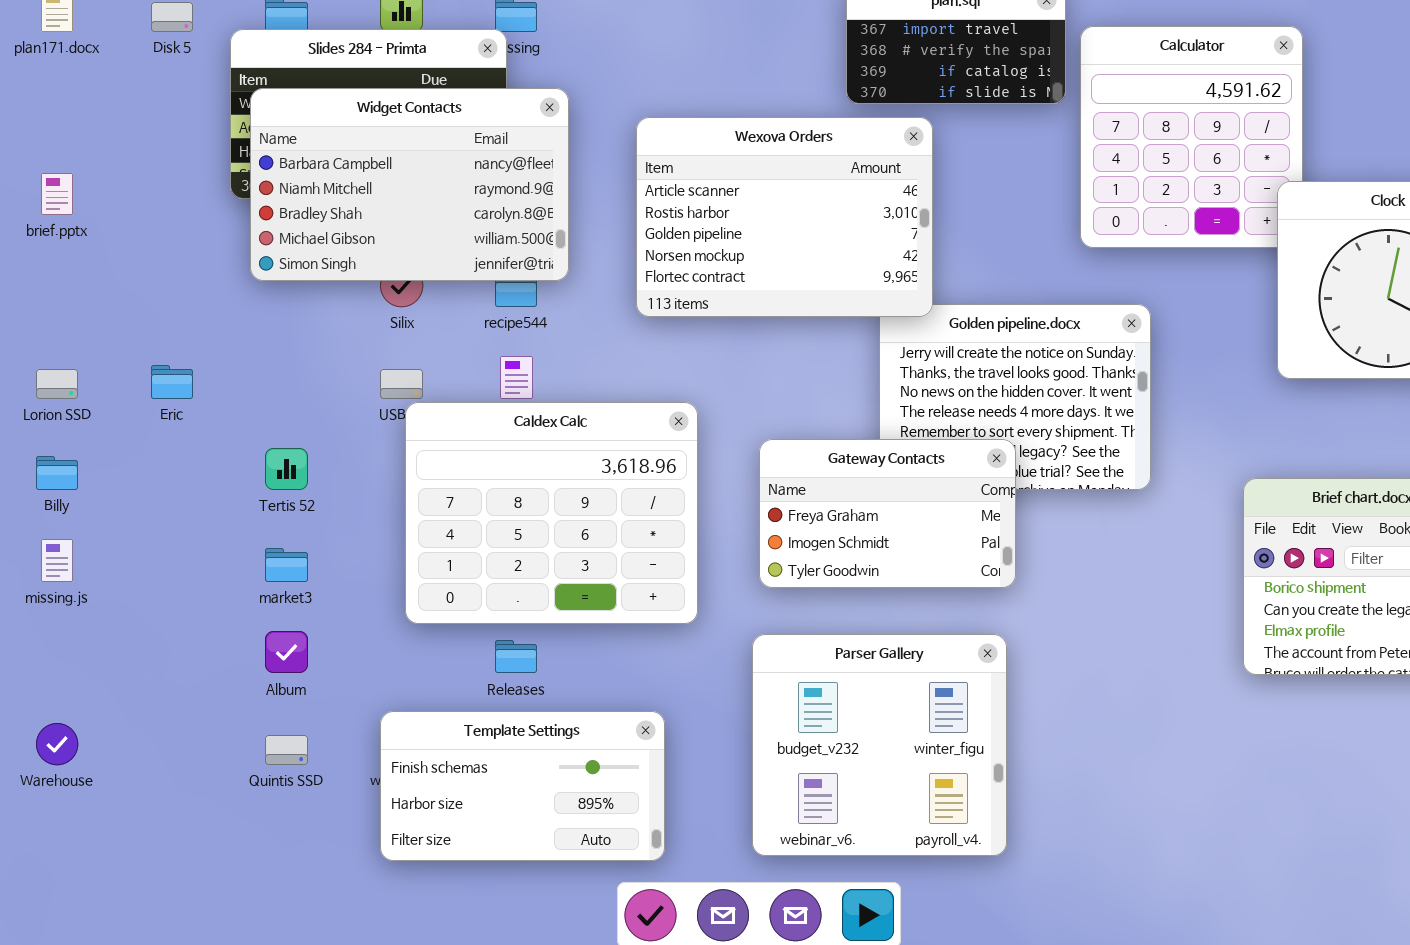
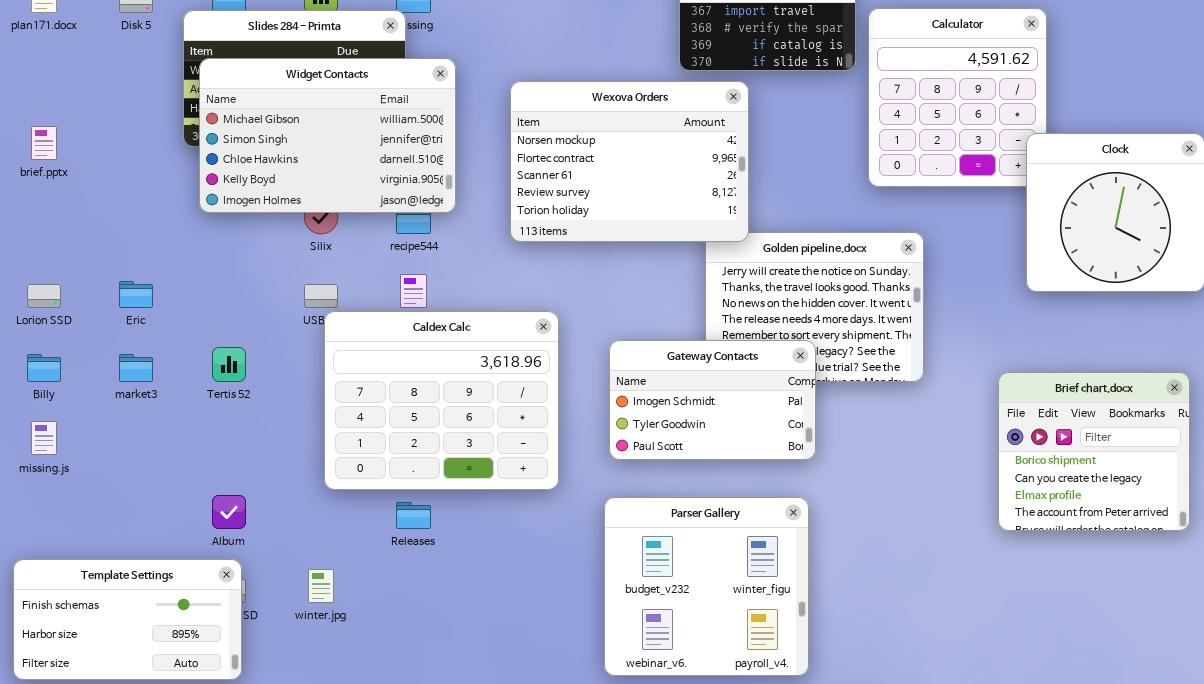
Widget Contacts: [250,88,569,281] -> [199,58,456,213], scrolled down 3 rows
Wexova Orders: [636,117,933,317] -> [510,81,749,242], scrolled down 3 rows
Gateway Contacts: [759,439,1016,588] -> [609,340,816,460], scrolled down 1 row
market3: [265,548,308,582] -> [119,354,153,382], moved
Template Settings: [380,711,665,861] -> [13,559,242,680], moved

